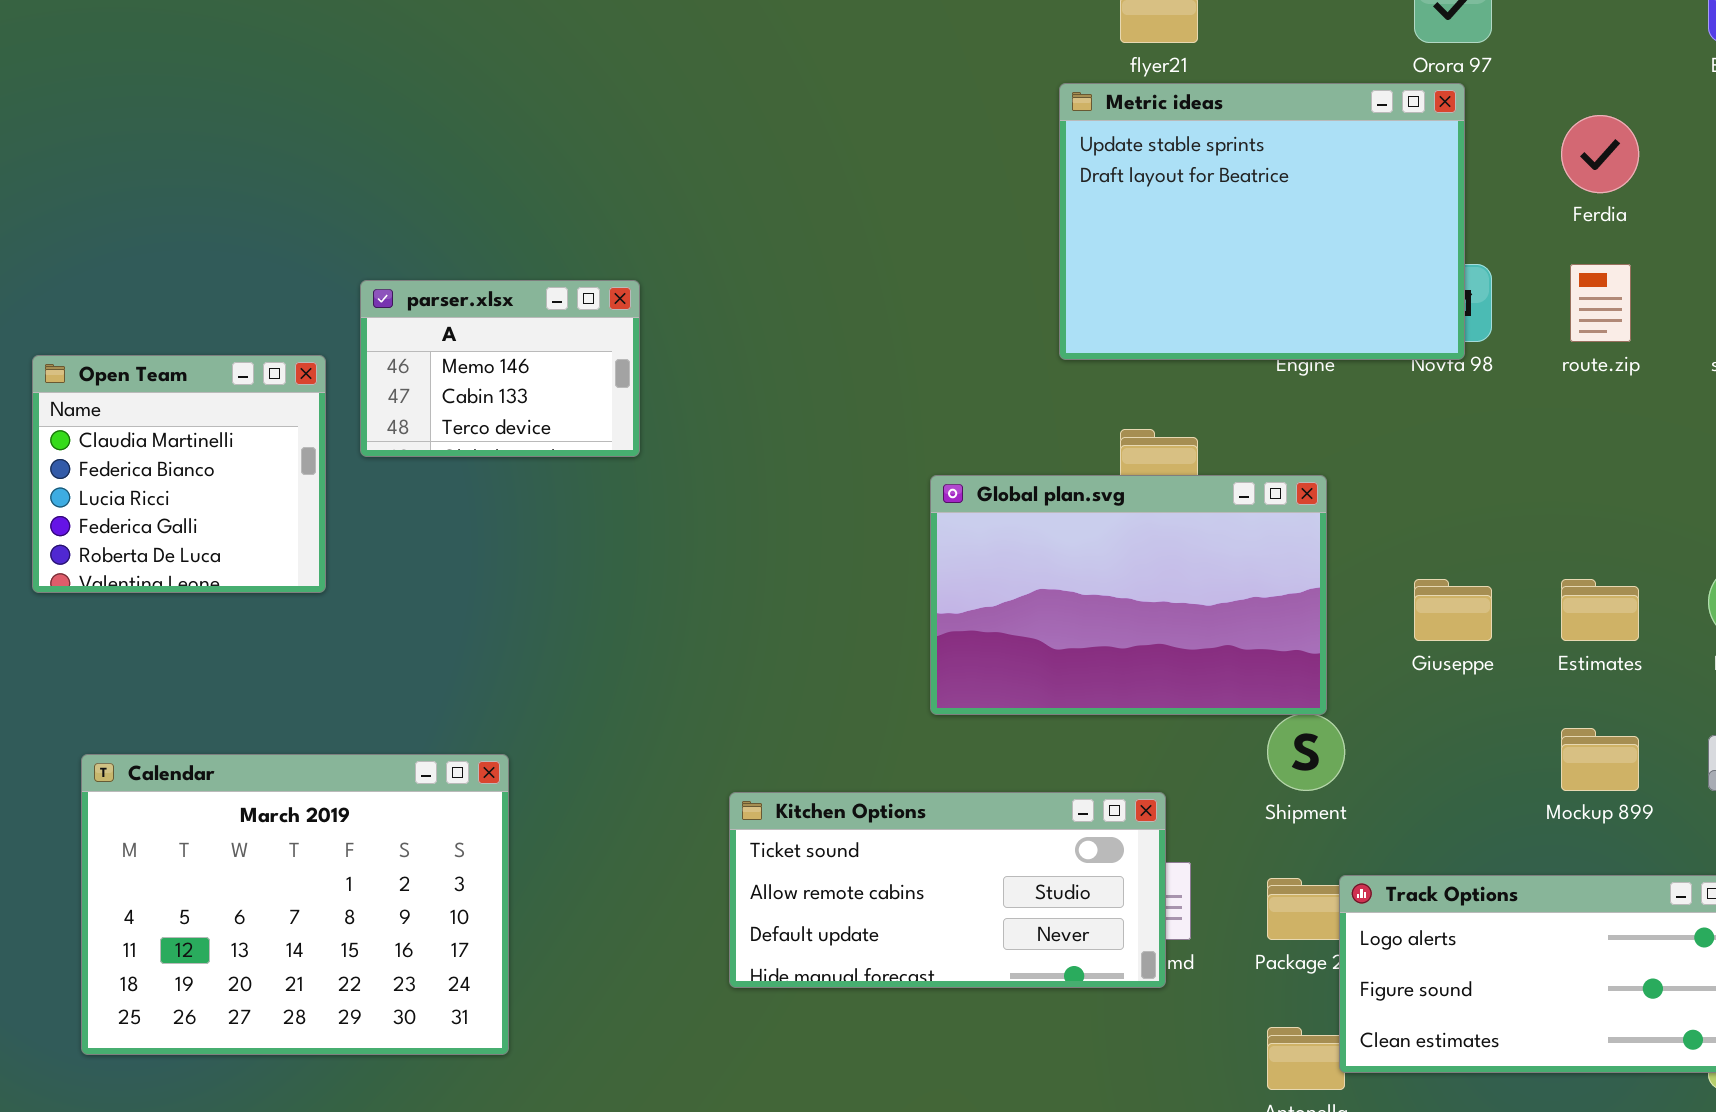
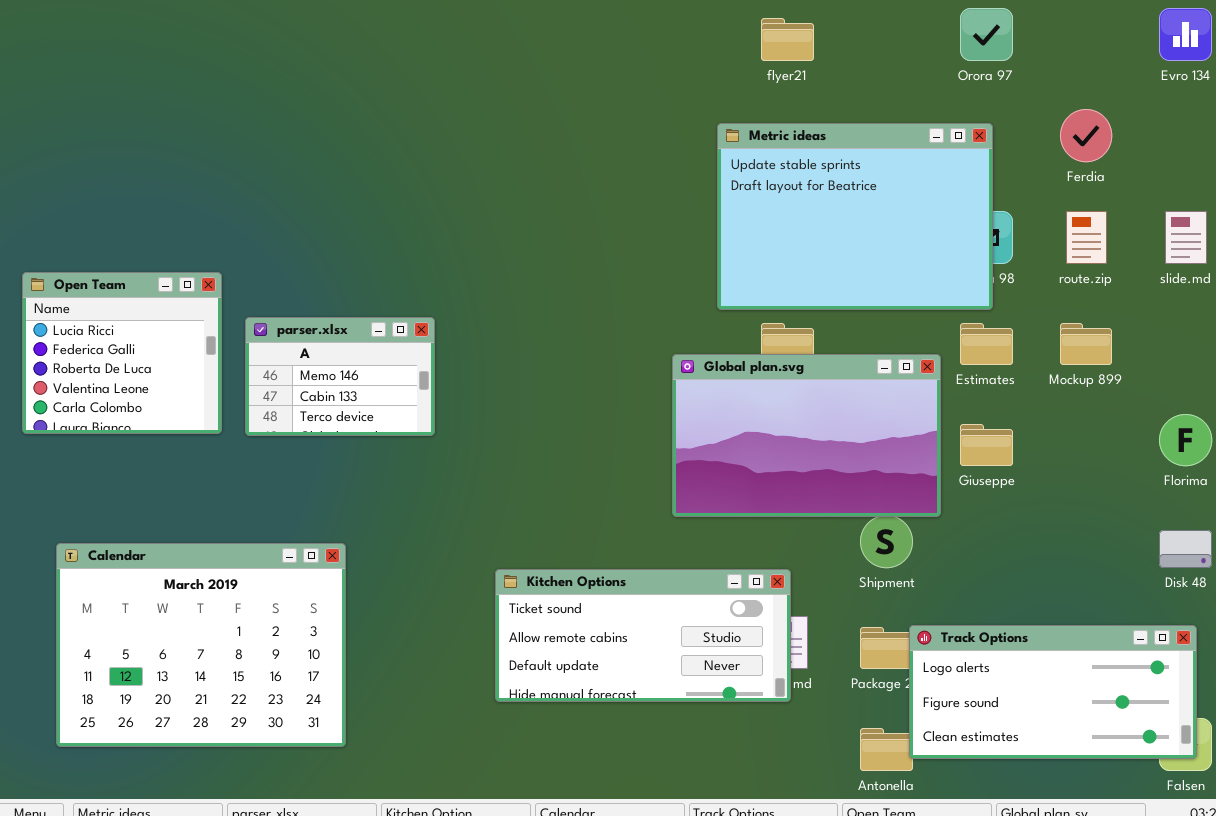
Metric ideas: [1059,83,1465,360] -> [717,123,993,310], moved
parser.xlsx: [360,280,640,457] -> [245,317,435,436], moved
Open Team: [32,355,326,593] -> [22,272,222,434], scrolled down 2 rows
Global plan.svg: [930,475,1327,715] -> [672,354,941,517], moved
Estimates: [1561,579,1639,641] -> [960,323,1013,365], moved
Mockup 899: [1561,728,1639,791] -> [1060,323,1112,365], moved

